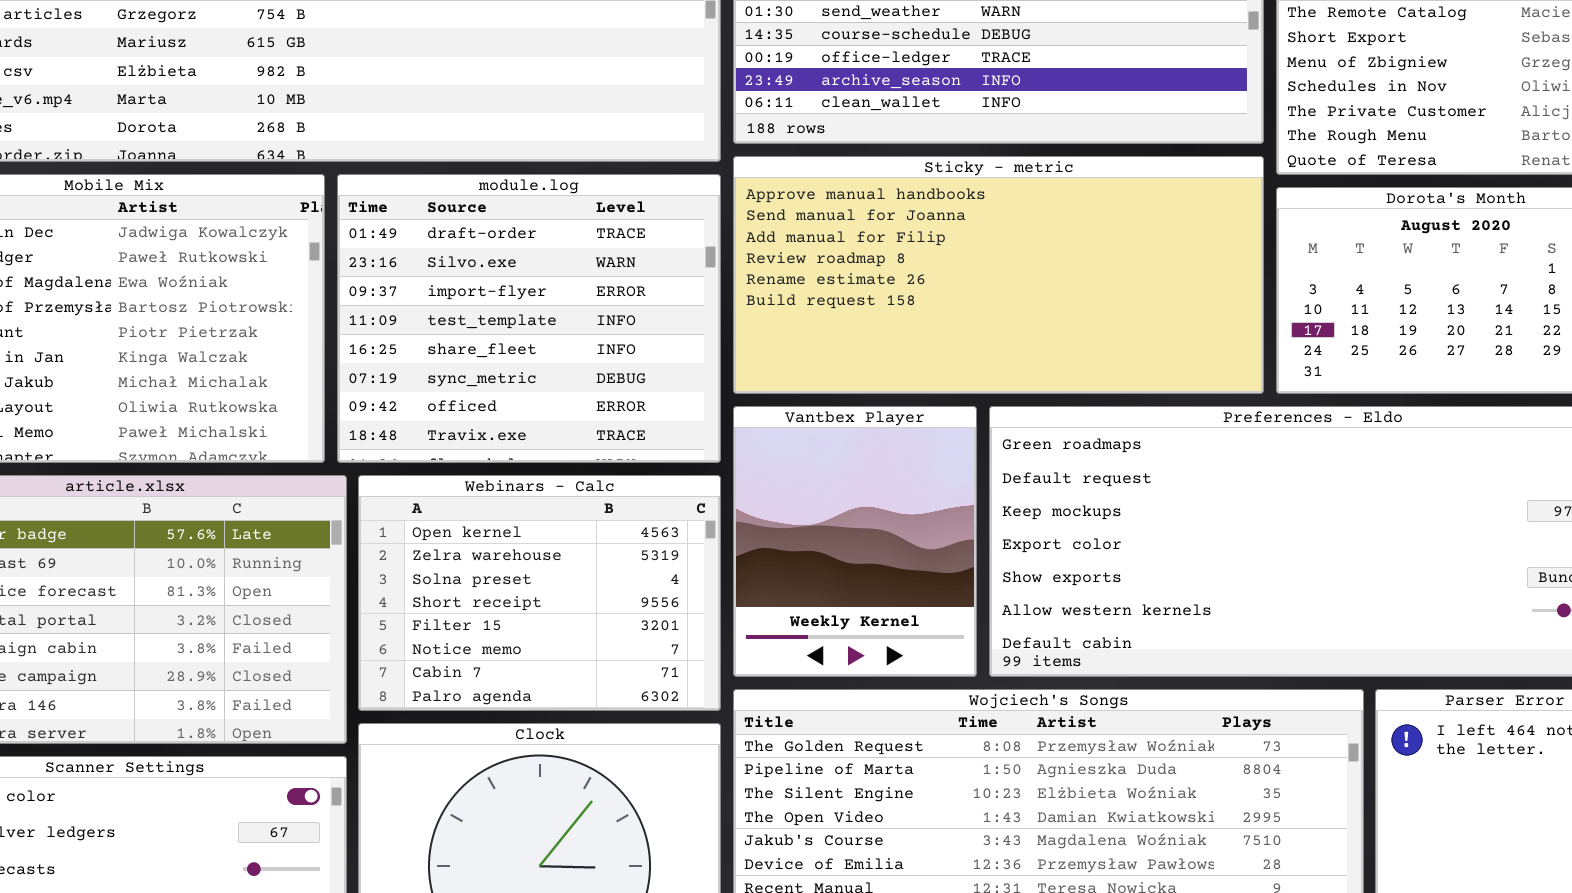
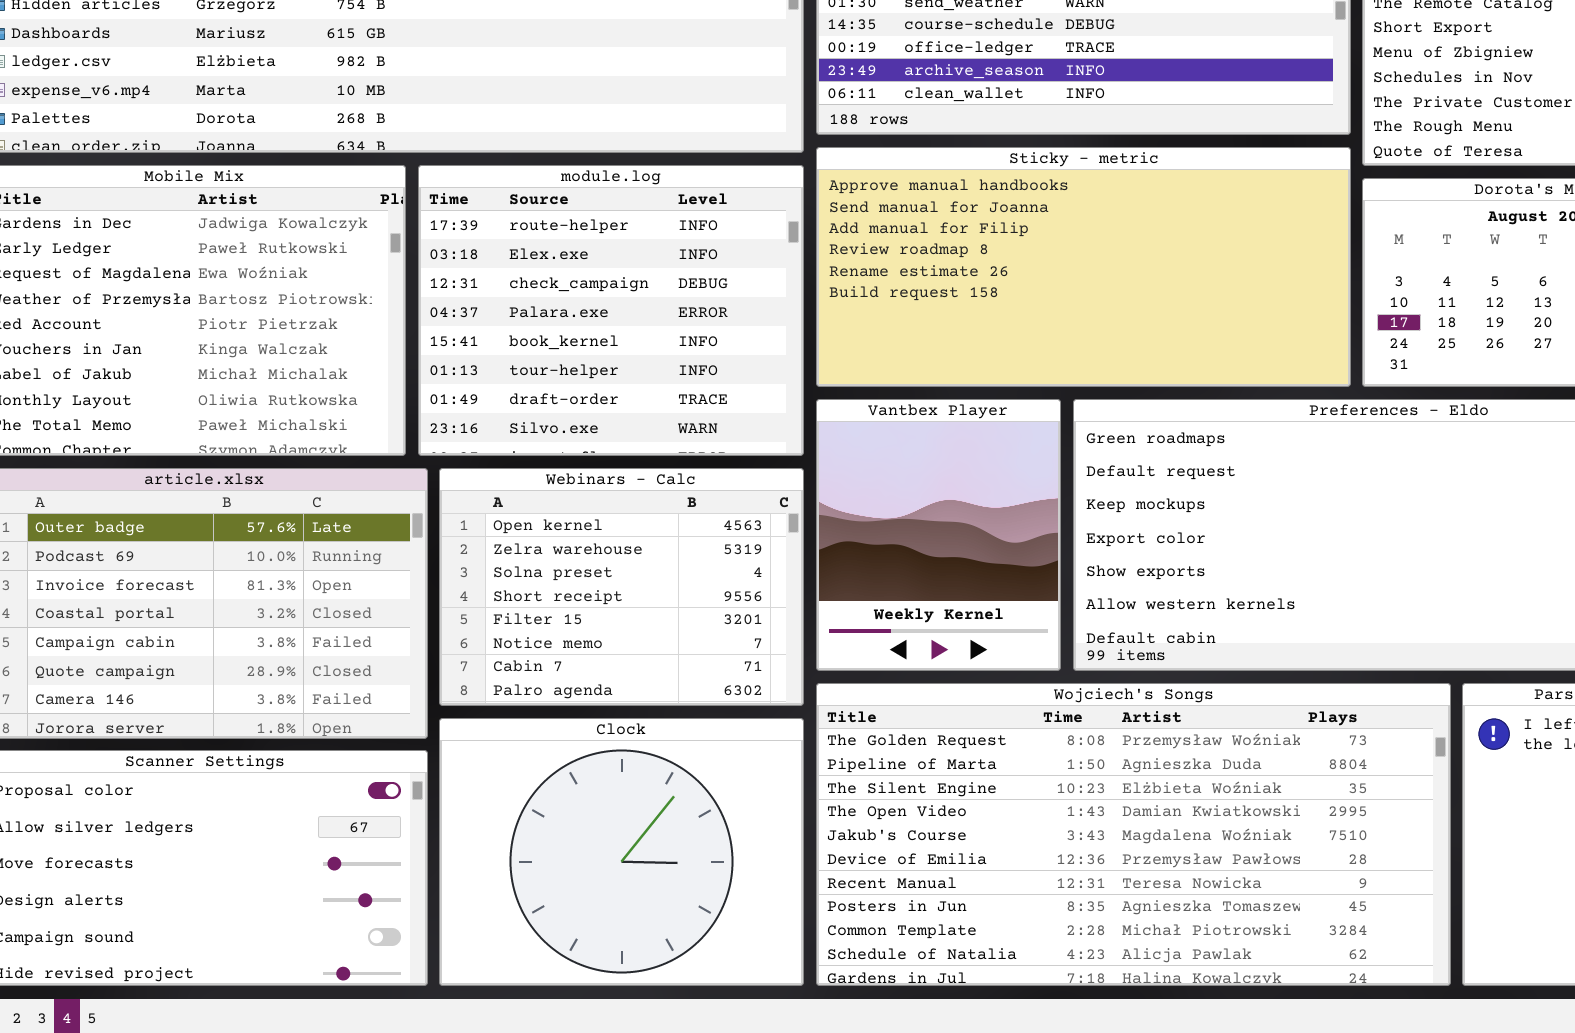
module.log: [337,174,721,463] -> [418,165,804,456], scrolled up 6 rows

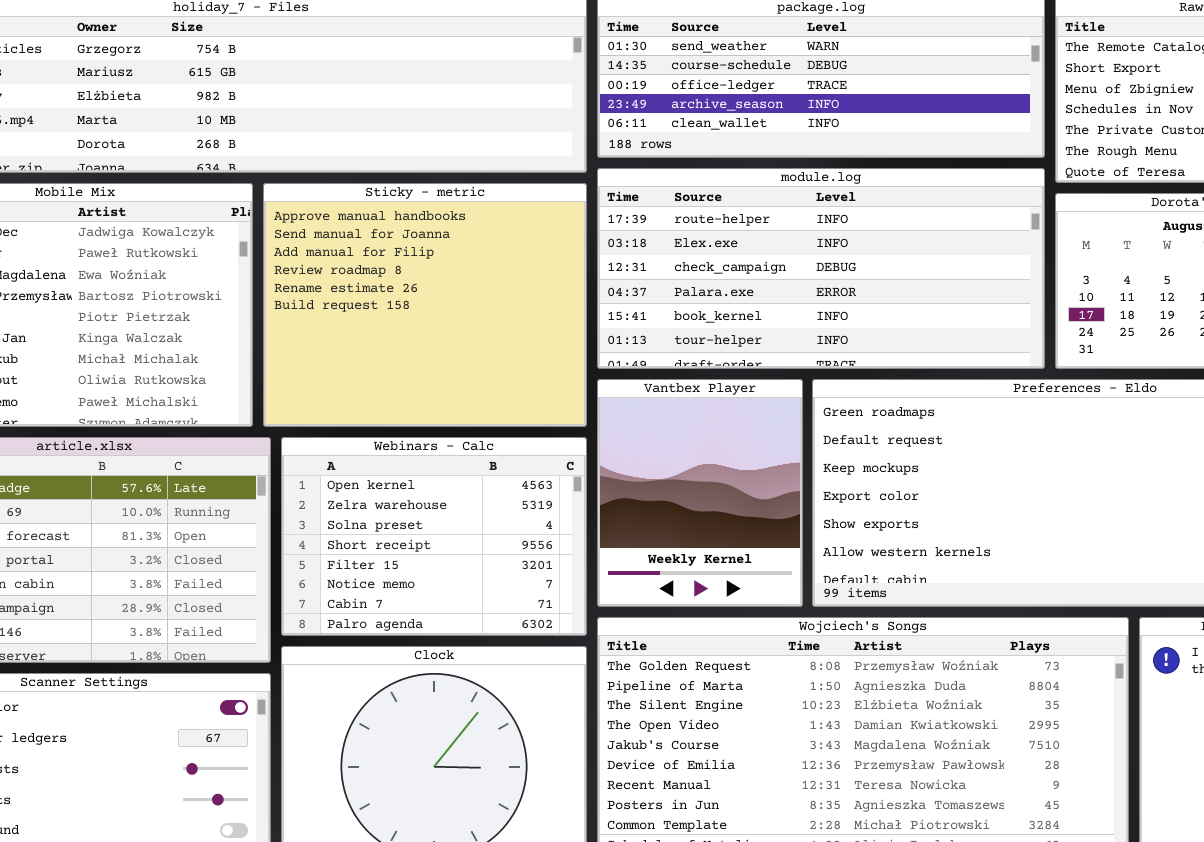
Sticky - metric: [816,147,1351,387] -> [263,183,587,427], moved, resized
module.log: [418,165,804,456] -> [597,168,1045,369], moved, resized

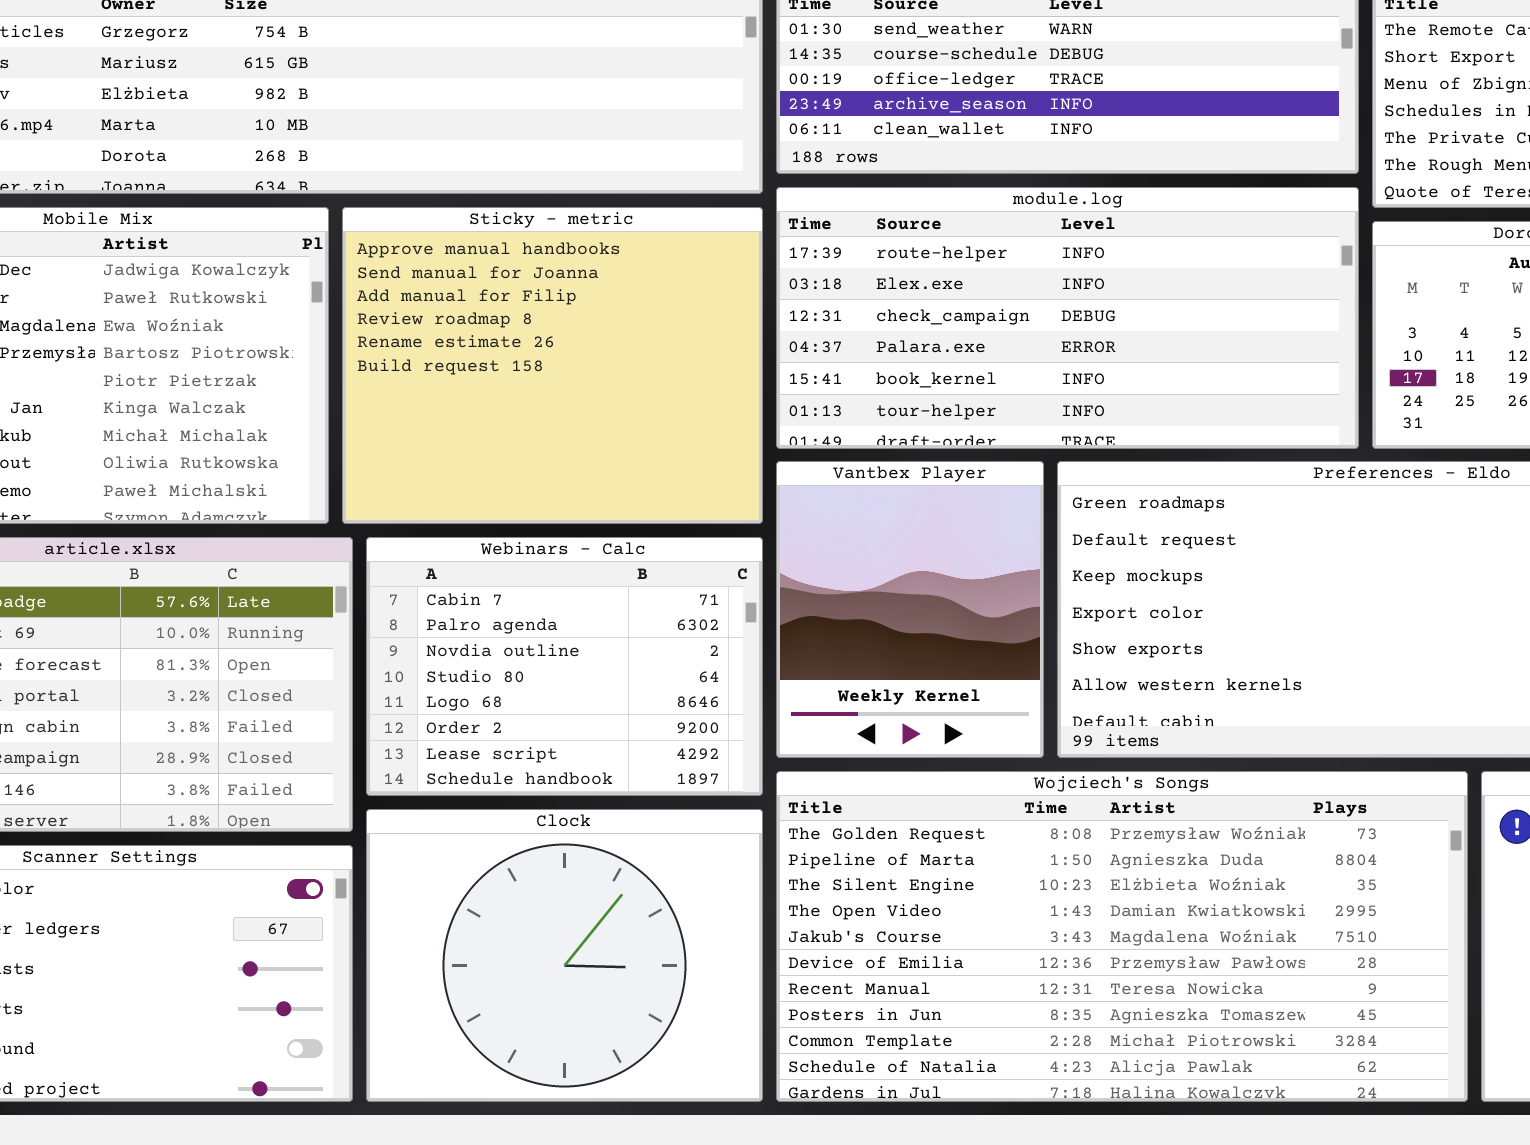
Webinars - Calc: [281,437,587,636] -> [366,537,763,796], scrolled down 6 rows

